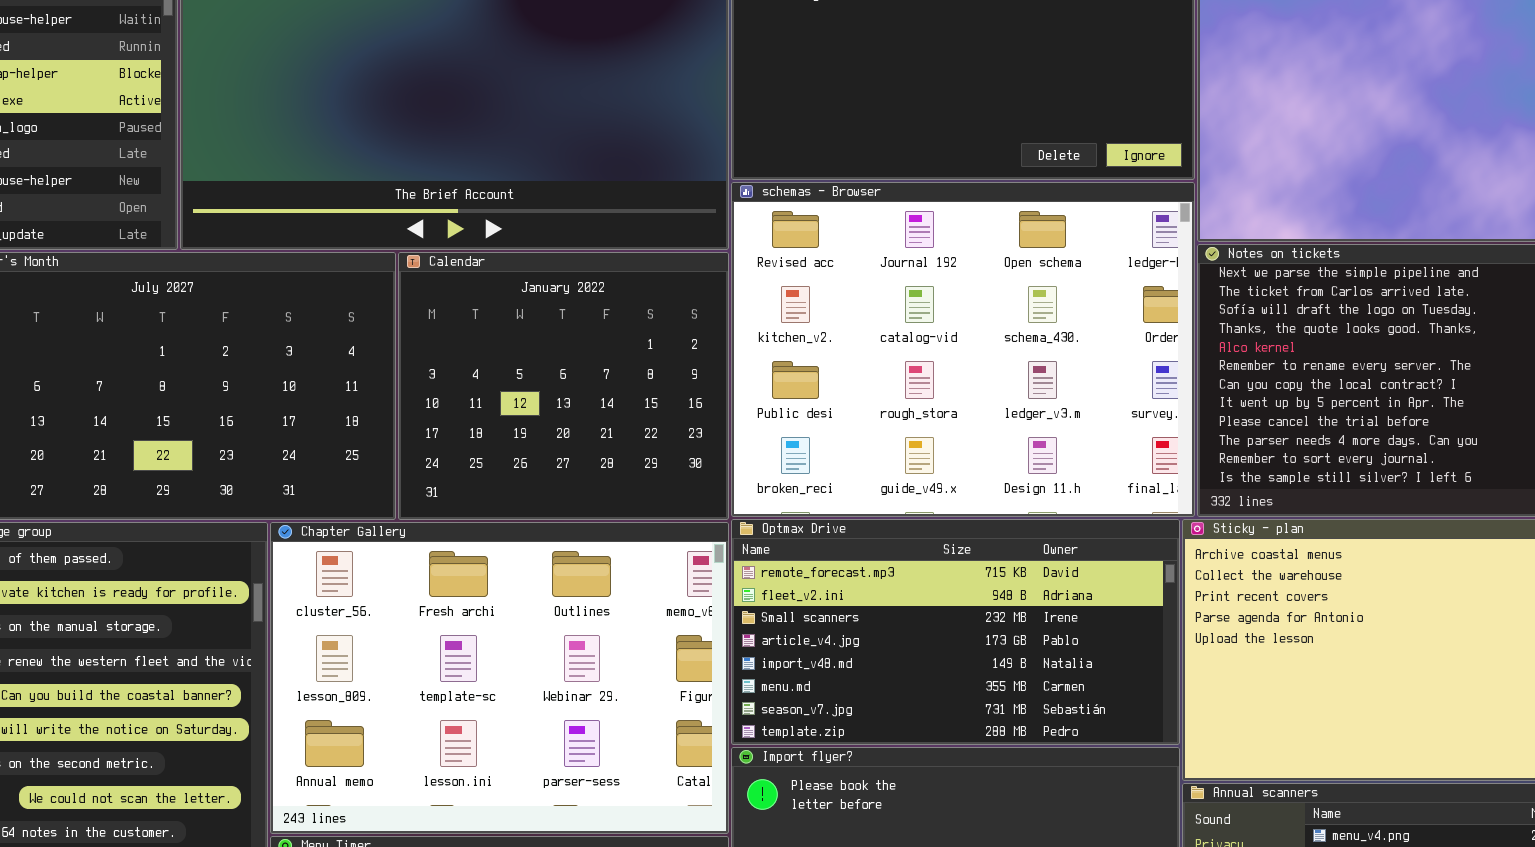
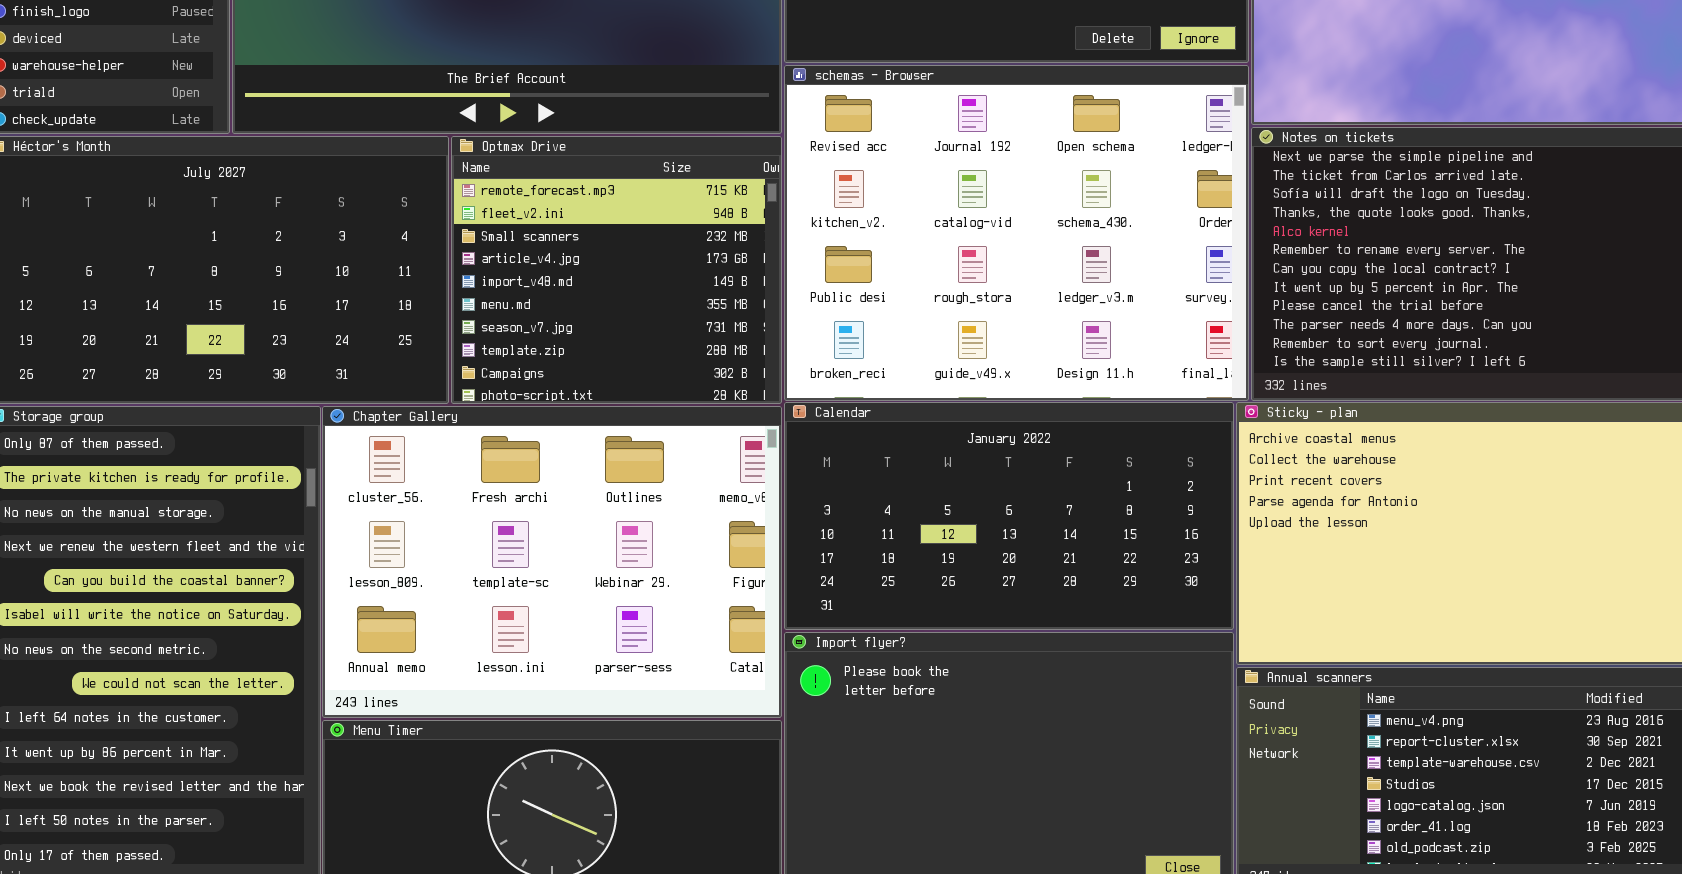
Calendar: [398,252,729,520] -> [784,402,1234,630], moved, resized
Optmax Drive: [731,519,1180,745] -> [451,136,782,404], moved, resized

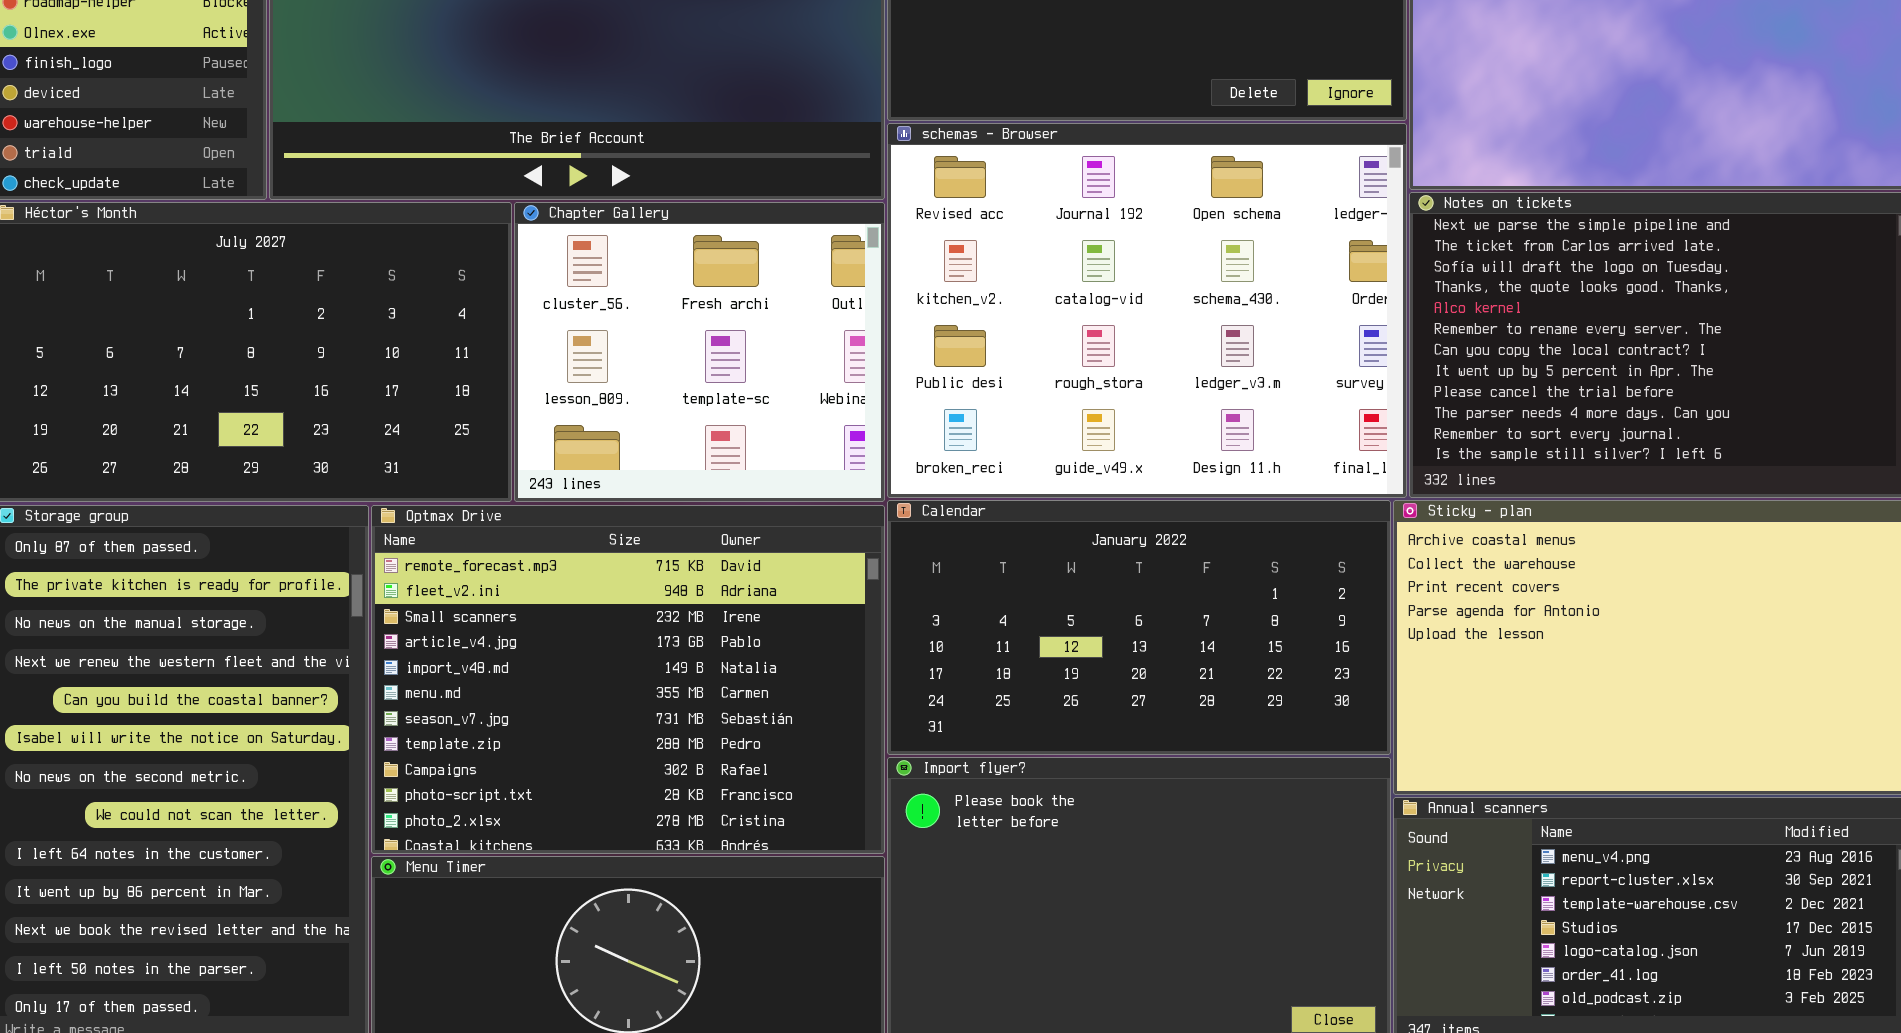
Optmax Drive: [451,136,782,404] -> [371,505,885,854], moved, resized
Chapter Gallery: [322,406,782,718] -> [514,202,885,502], moved, resized

